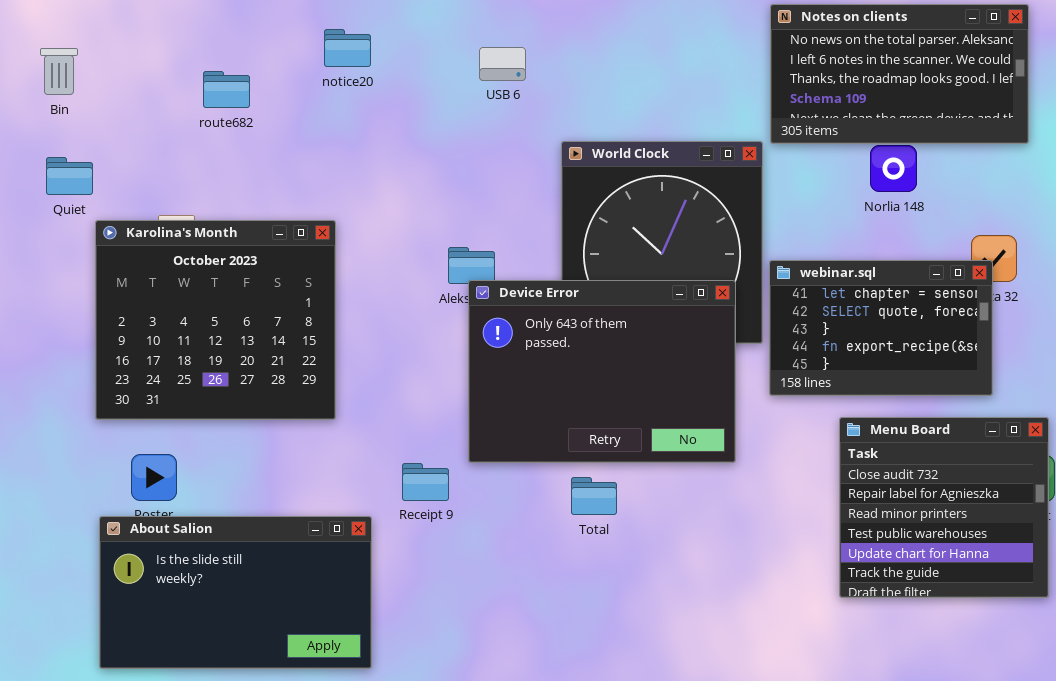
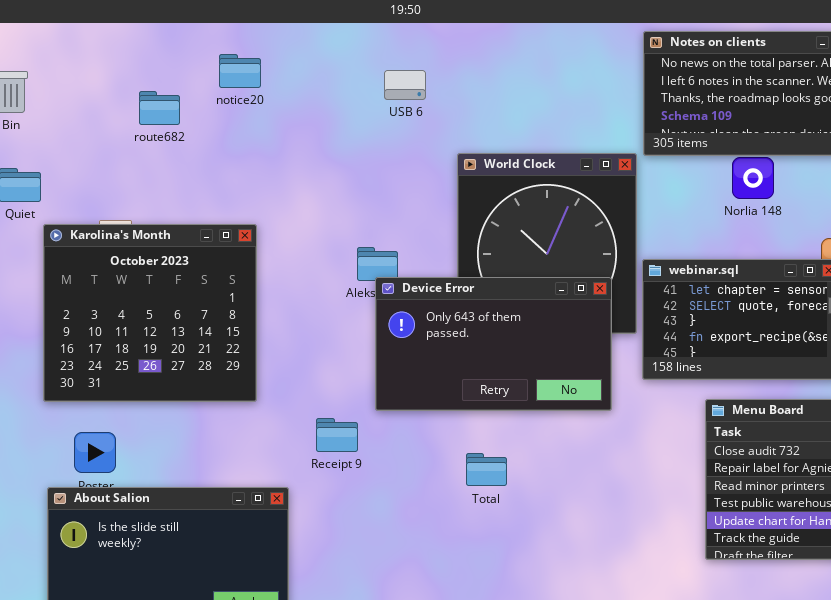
notice20: [324,29,371,67] -> [219,54,261,88], moved
Device Error: [468,280,736,463] -> [375,277,612,411], resized
Receipt 9: [402,463,449,501] -> [316,418,358,452], moved

